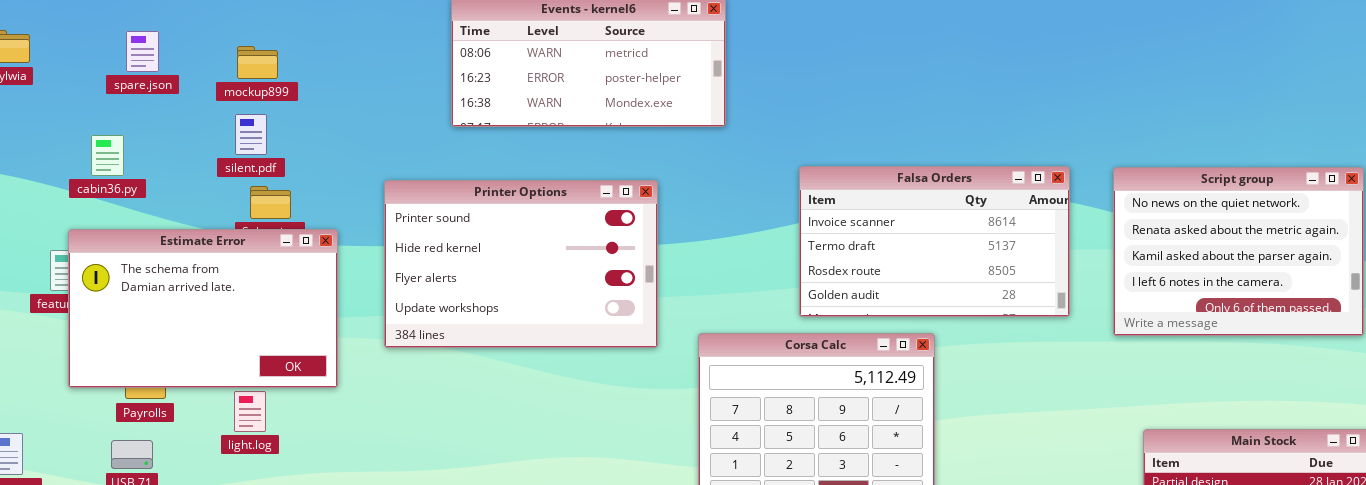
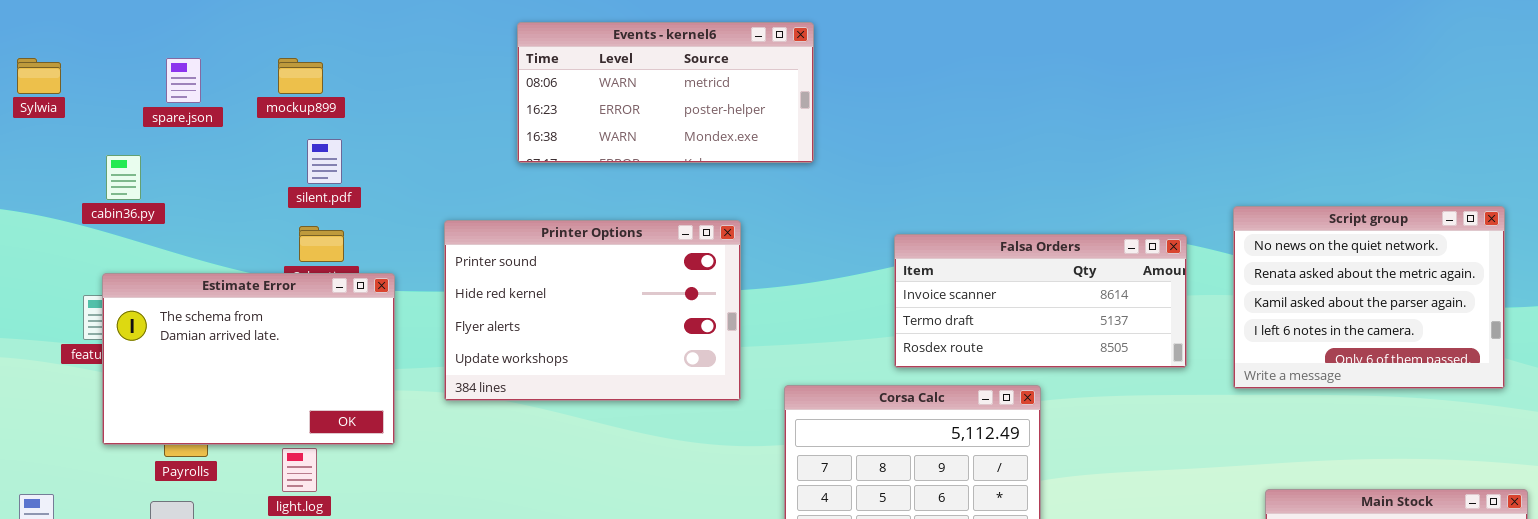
mockup899: [237,46,278,79] -> [278,58,323,94], moved
silent.pdf: [235,114,267,155] -> [307,139,342,184], moved
cabin36.py: [91,135,124,176] -> [106,155,141,200], moved
Falsa Orders: [799,166,1070,317] -> [894,234,1187,368], resized

